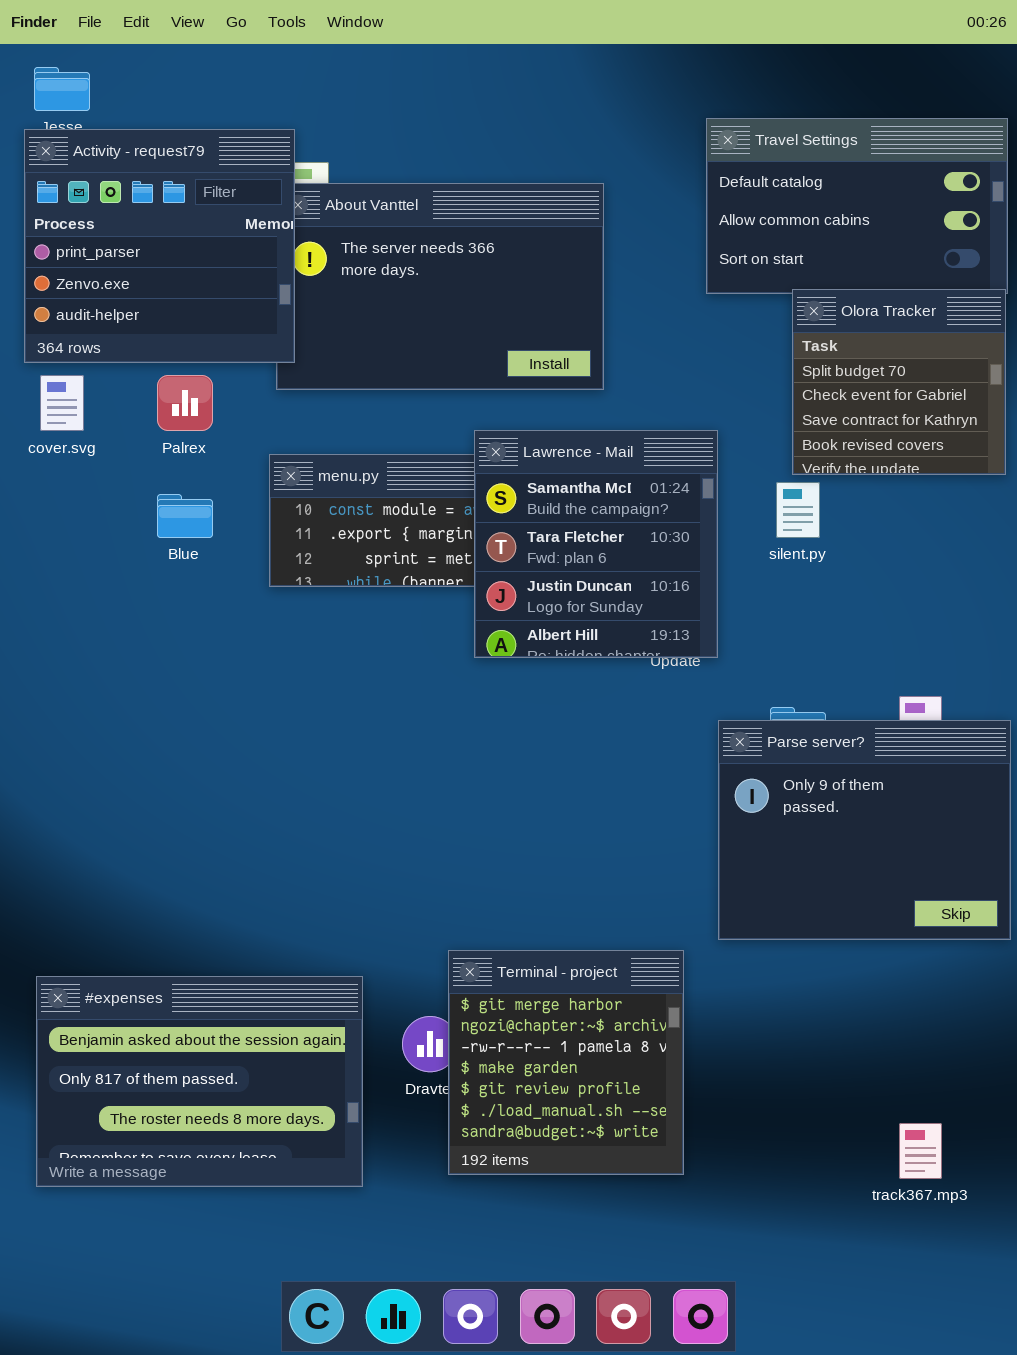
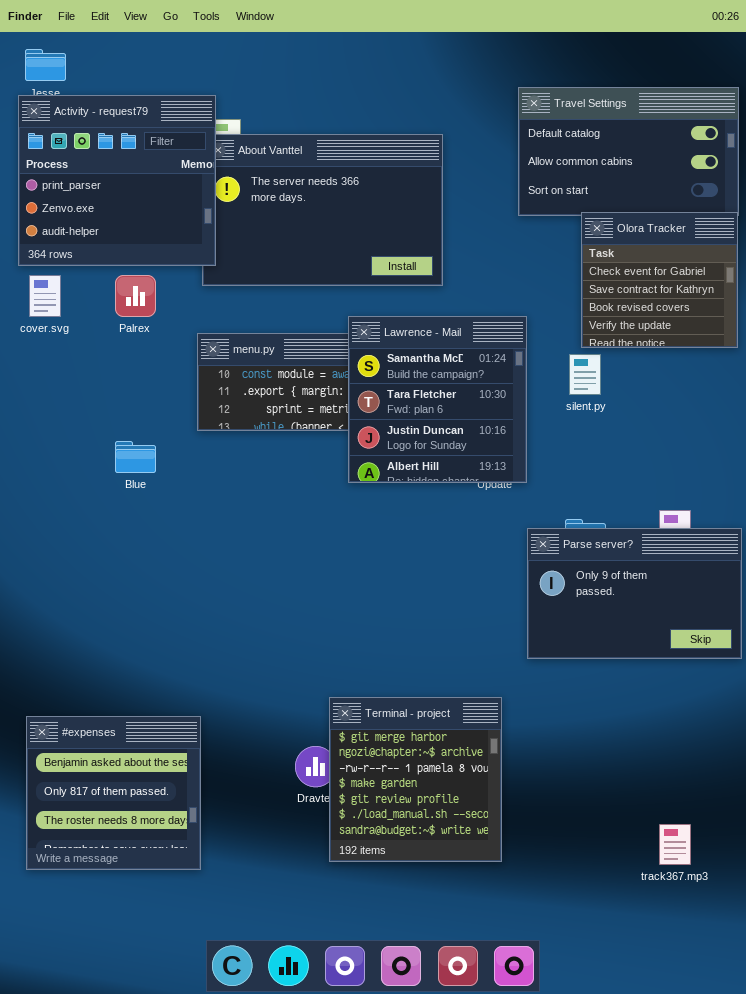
Olora Tracker: [792,289,1006,475] -> [581,212,738,348], scrolled down 1 row
Blue: [157,494,213,538] -> [115,441,156,473], moved
Parse server?: [718,720,1011,940] -> [527,528,742,659], resized
#expenses: [36,976,363,1187] -> [26,716,201,870], resized

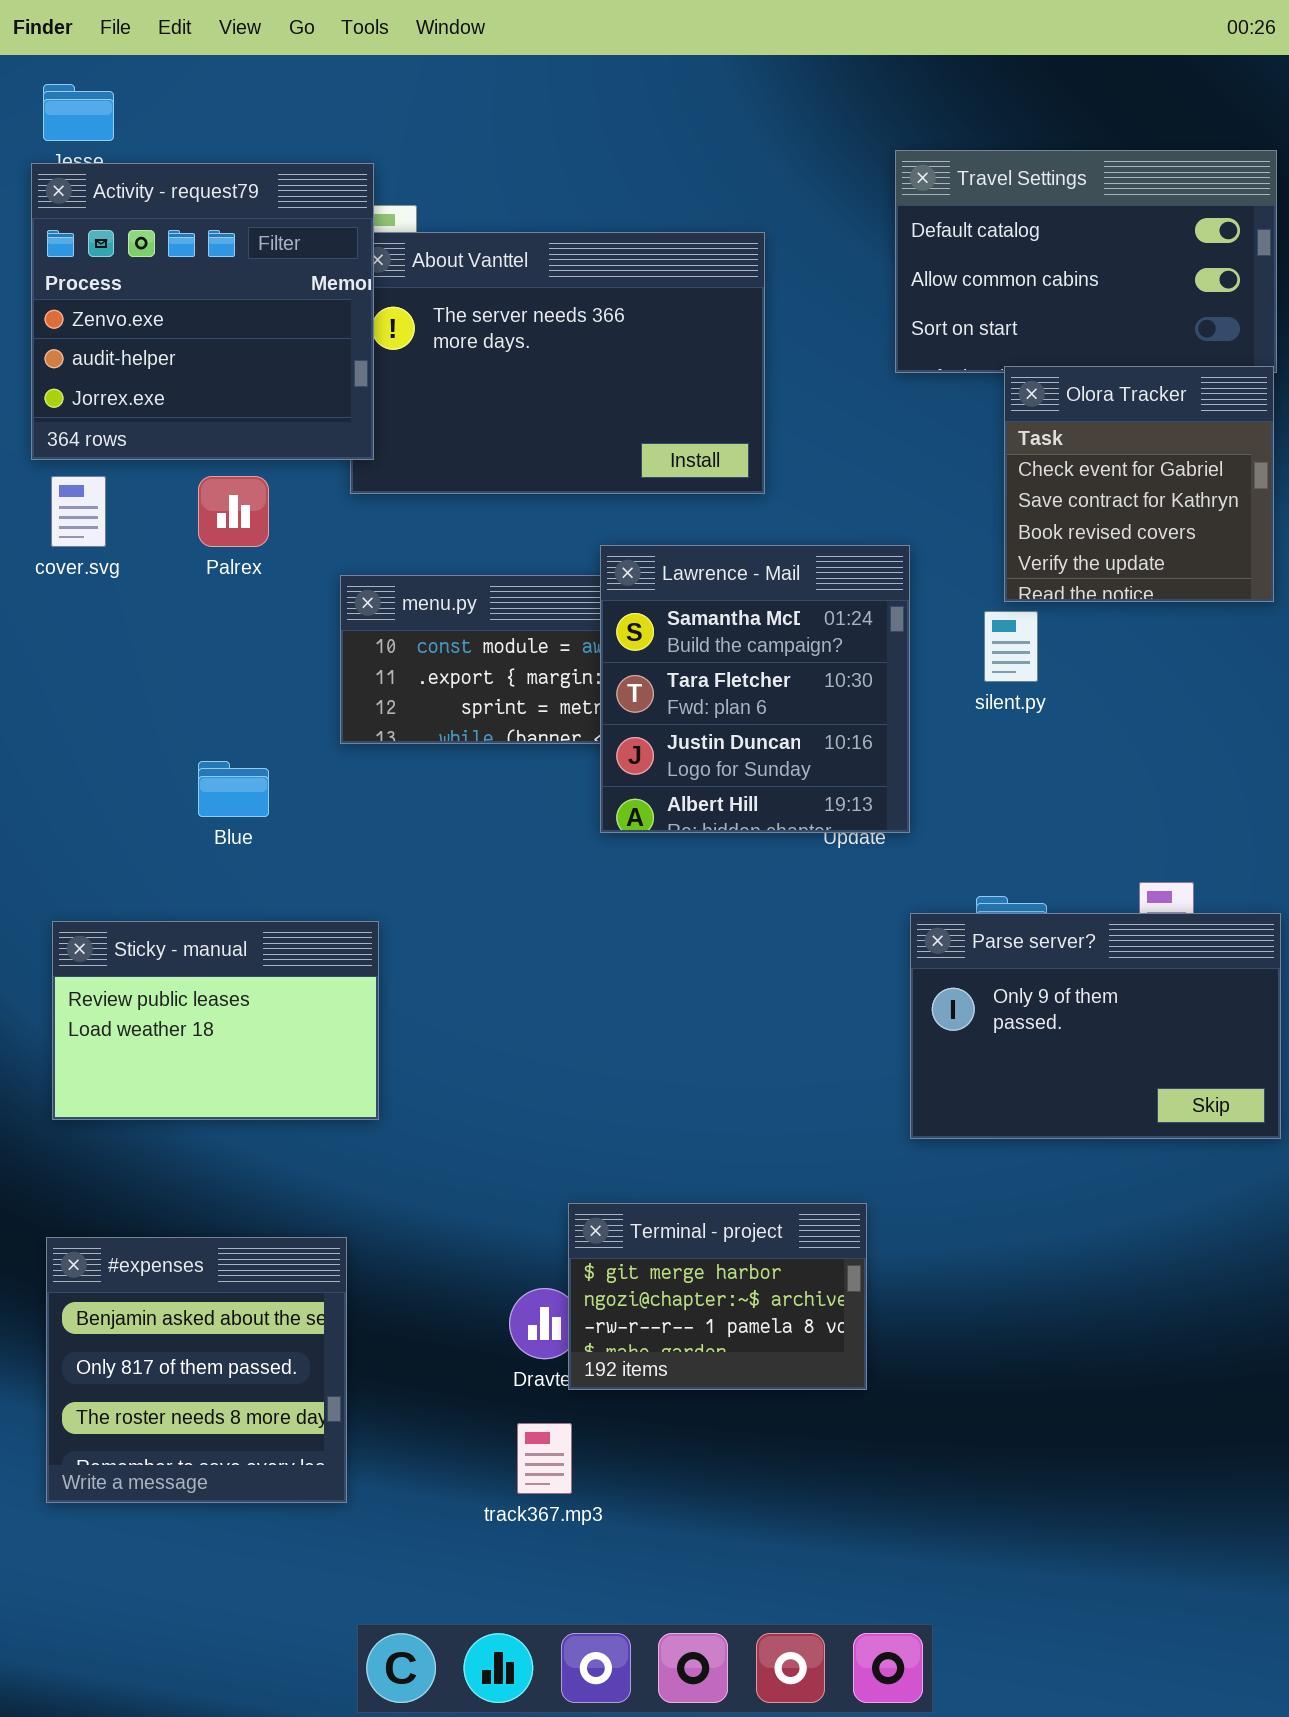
Activity - request79: [18,95,216,266] -> [31,163,374,460], scrolled down 1 row
Sticky - manual: none -> [52,921,379,1120], opened
Terminal - project: [329,697,502,862] -> [568,1203,867,1390], resized
track367.mp3: [659,824,691,865] -> [517,1423,572,1494], moved

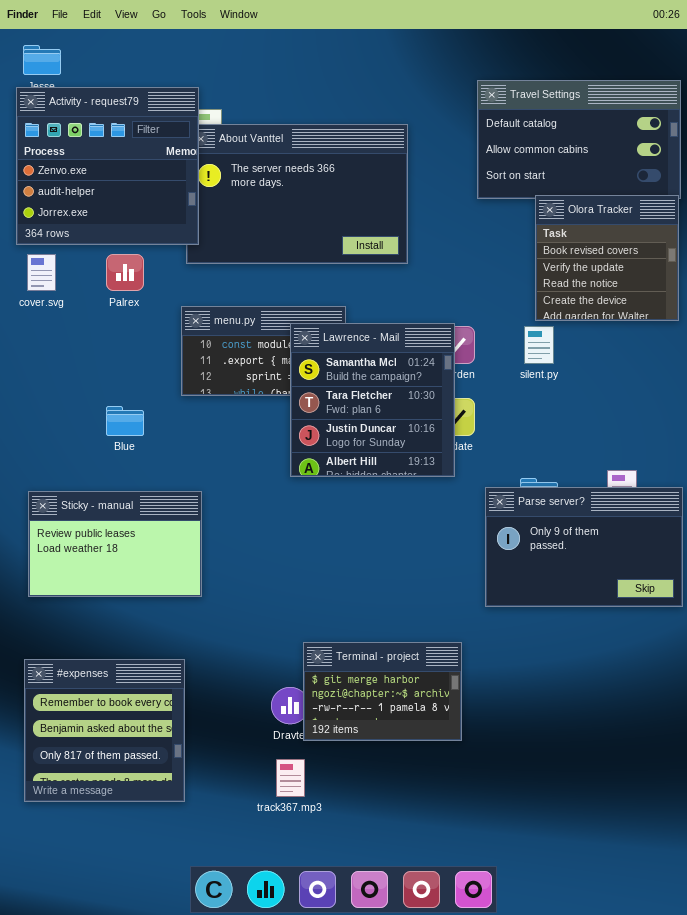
Olora Tracker: [1004,366,1274,602] -> [535,195,679,321], scrolled down 2 rows
Lawrence - Mail: [600,545,910,833] -> [290,323,455,477], moved
#expenses: [46,1237,347,1503] -> [24,659,185,802], scrolled up 1 row

